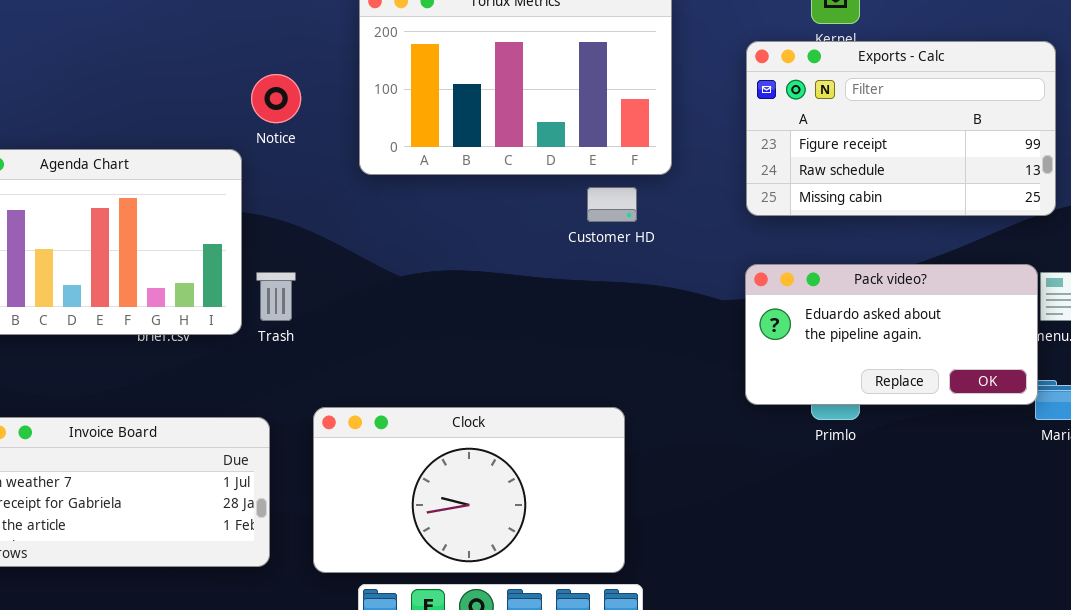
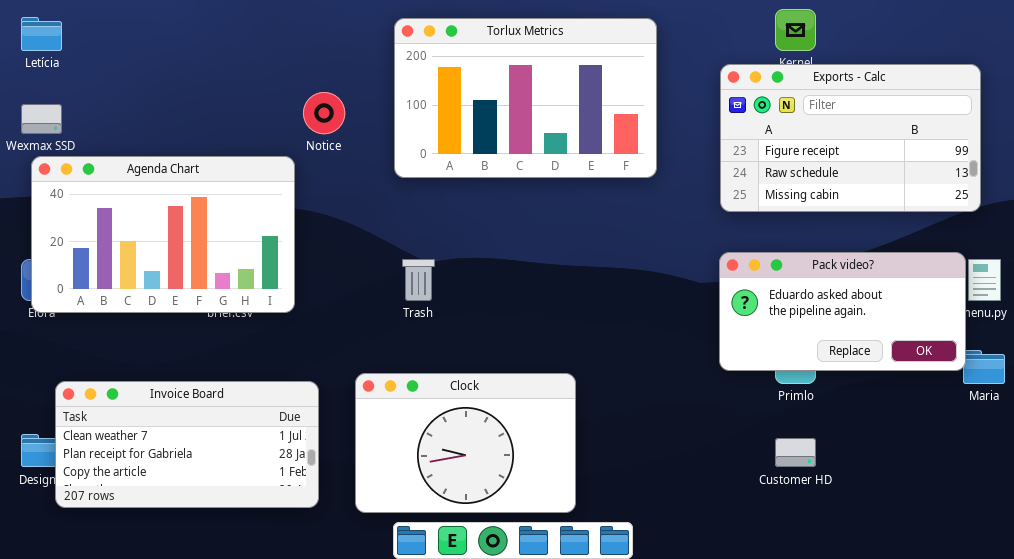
Customer HD: [587,187,637,222] -> [775,438,816,467], moved
Trash: [256,272,296,321] -> [402,259,435,301], moved
Clock: [313,407,625,573] -> [355,373,576,513], resized

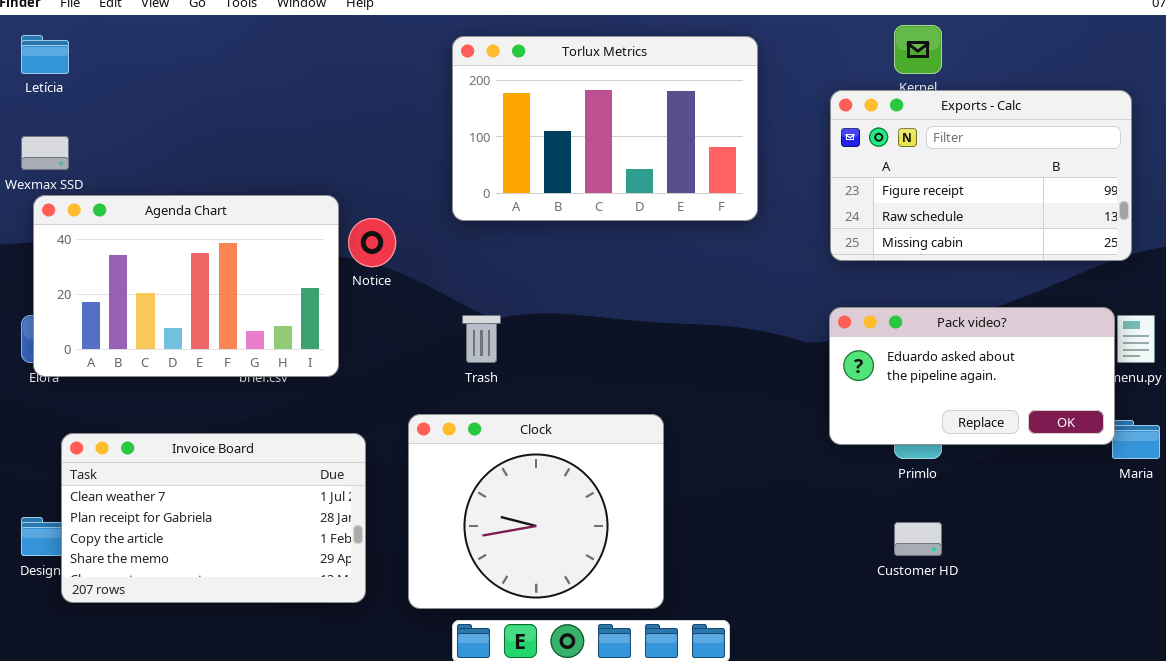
Notice: [303,92,345,134] -> [348,218,396,267], moved
Clock: [355,373,576,513] -> [408,414,664,609], resized
Invoice Board: [55,381,319,508] -> [61,433,366,603], resized

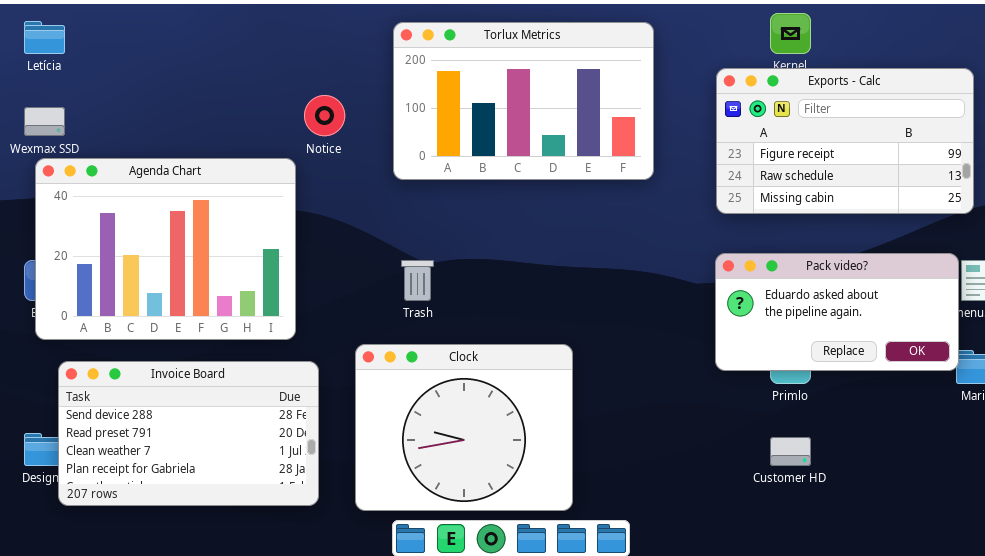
Agenda Chart: [33,195,339,377] -> [35,158,296,340], resized
Notice: [348,218,396,267] -> [304,95,345,136], moved
Invoice Board: [61,433,366,603] -> [58,361,319,506], scrolled up 2 rows

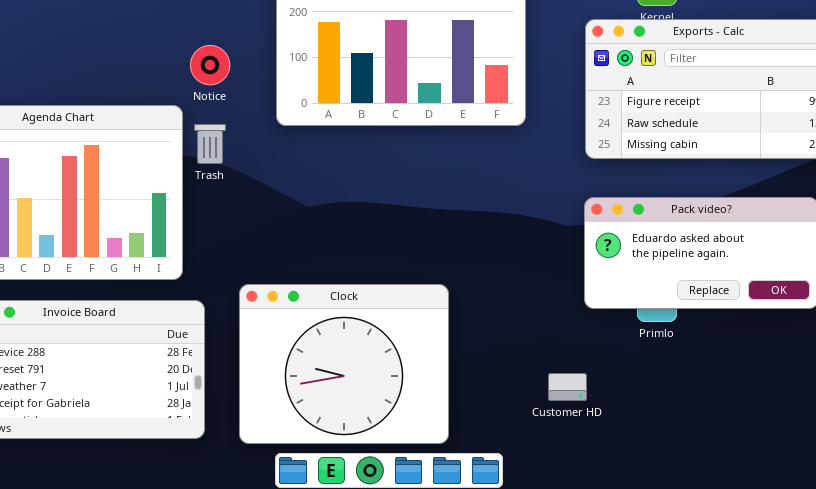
Trash: [401,260,434,301] -> [194,124,226,164], moved
Customer HD: [770,437,811,466] -> [548,373,587,401], moved

